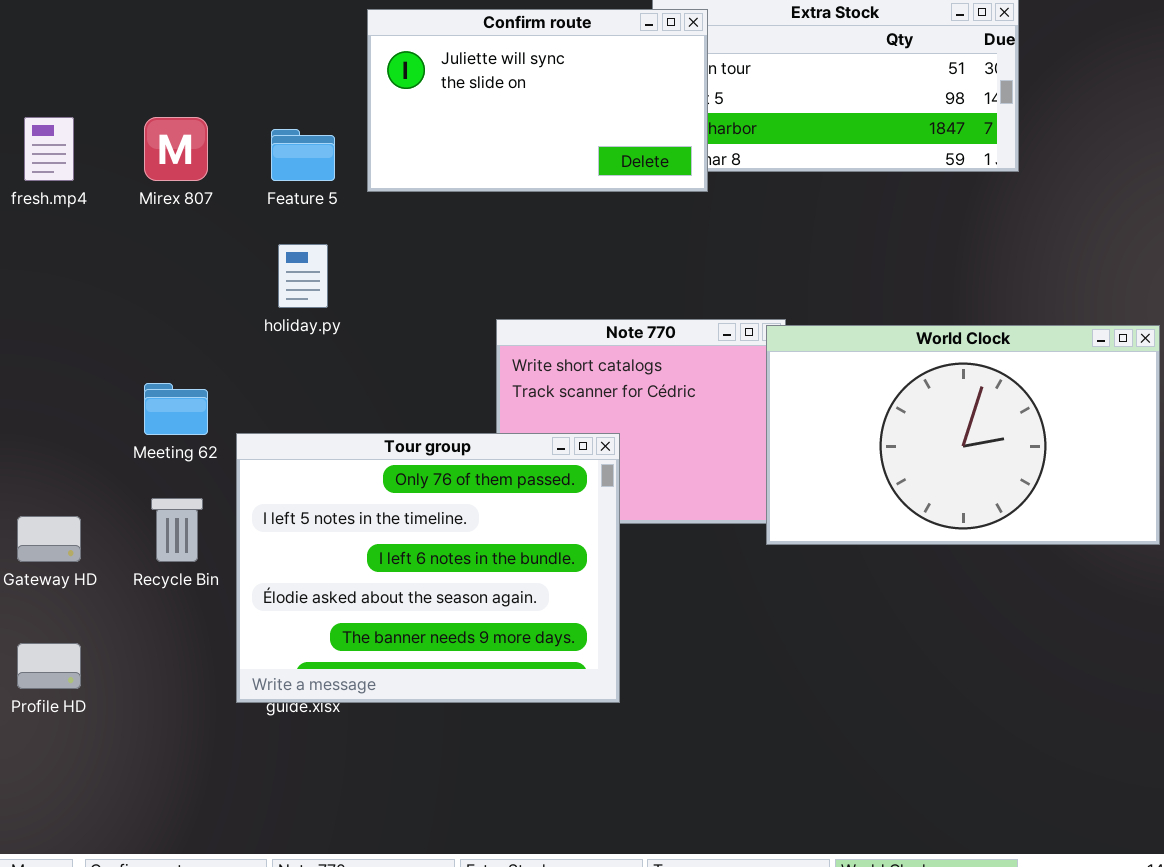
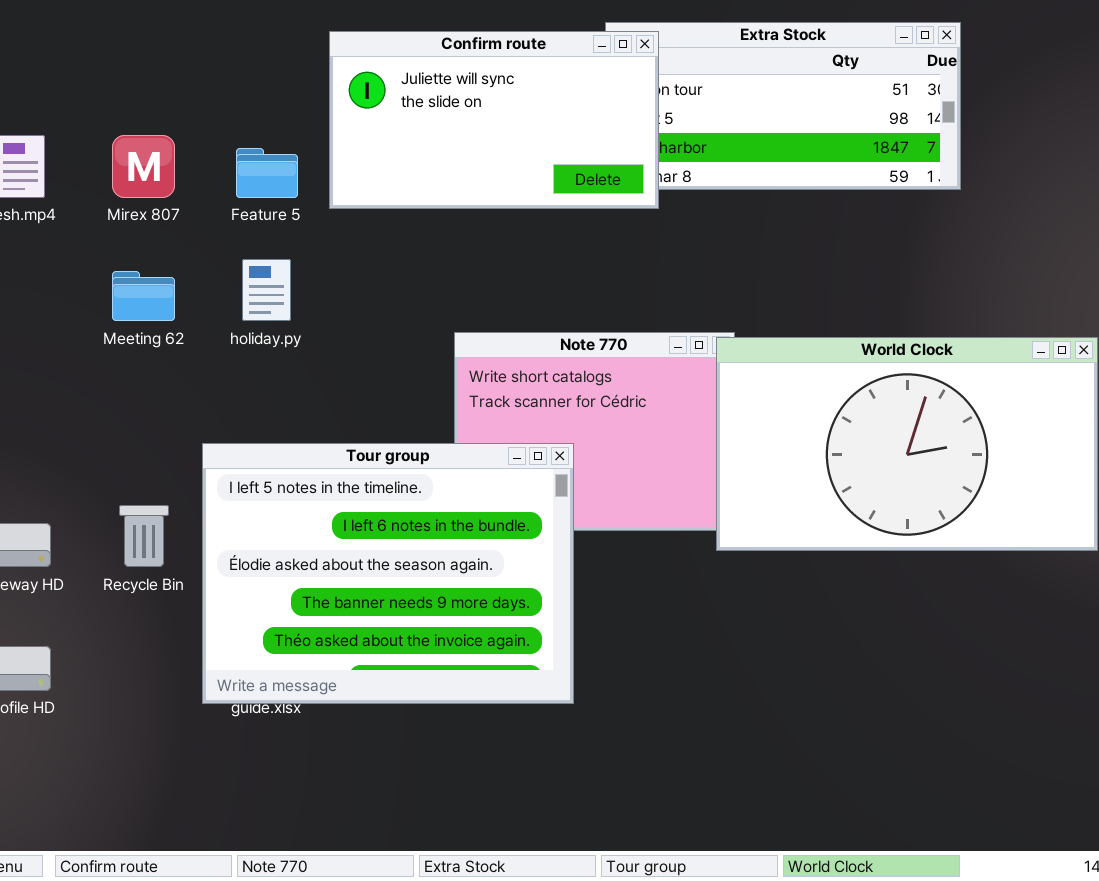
Meeting 62: [144,383,208,435] -> [112,271,175,321], moved
Tour group: [236,433,620,703] -> [202,443,574,704], scrolled down 1 row

